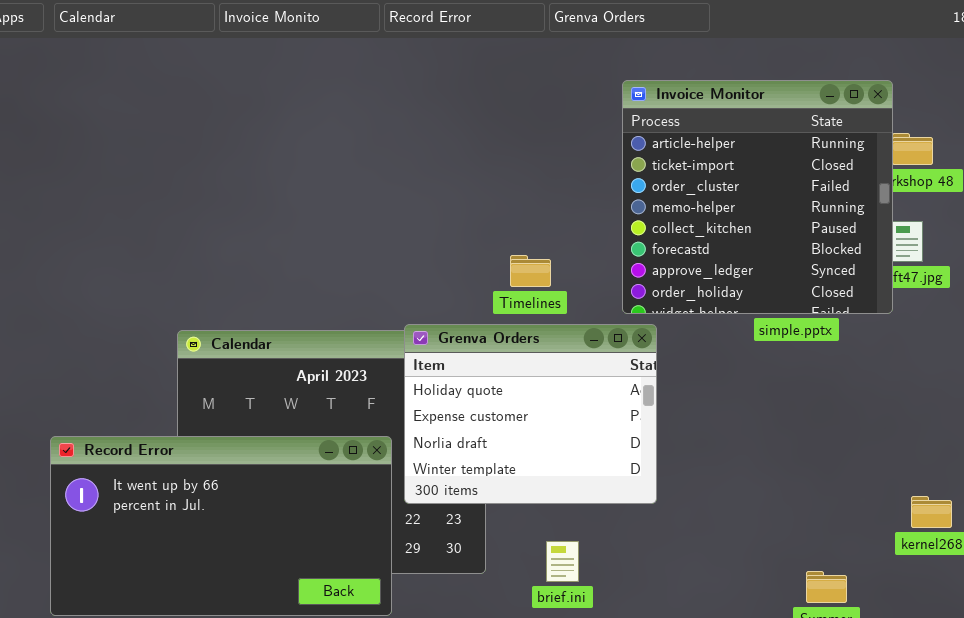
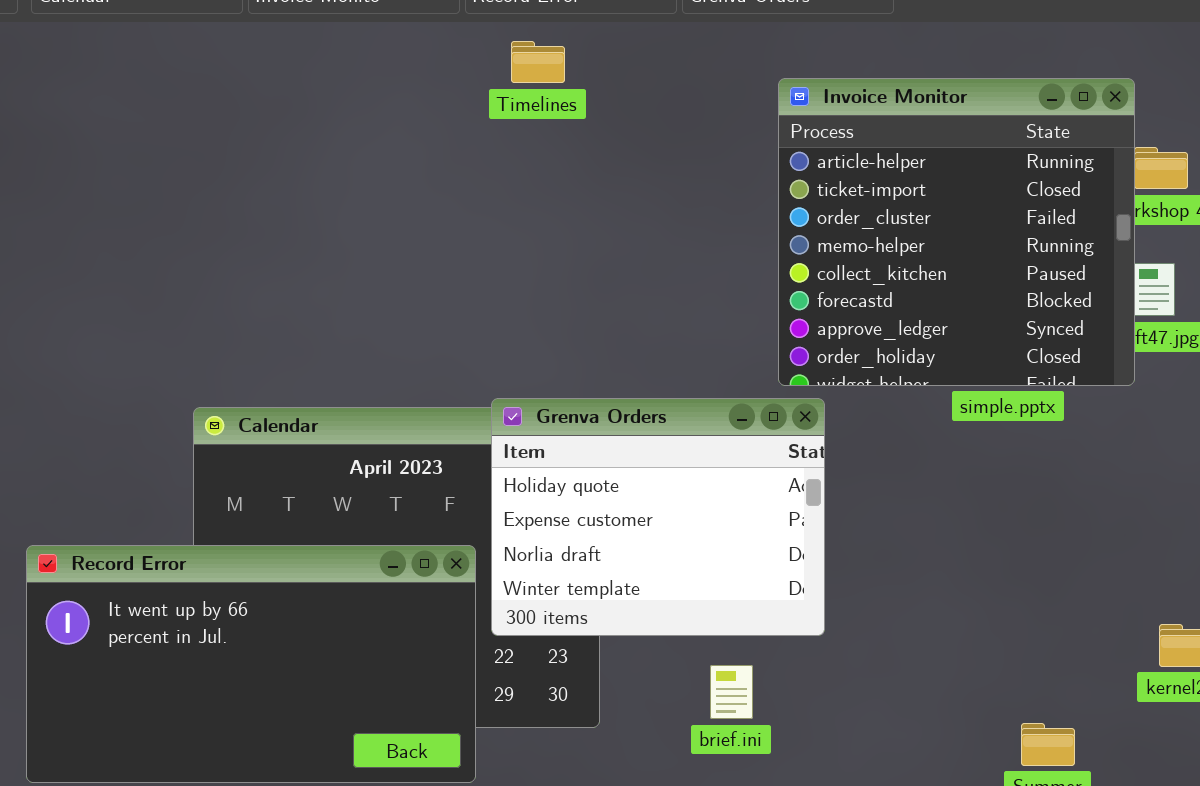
Timelines: [510,255,551,287] -> [511,41,565,83], moved
brief.ini: [546,541,579,582] -> [710,665,753,719], moved

